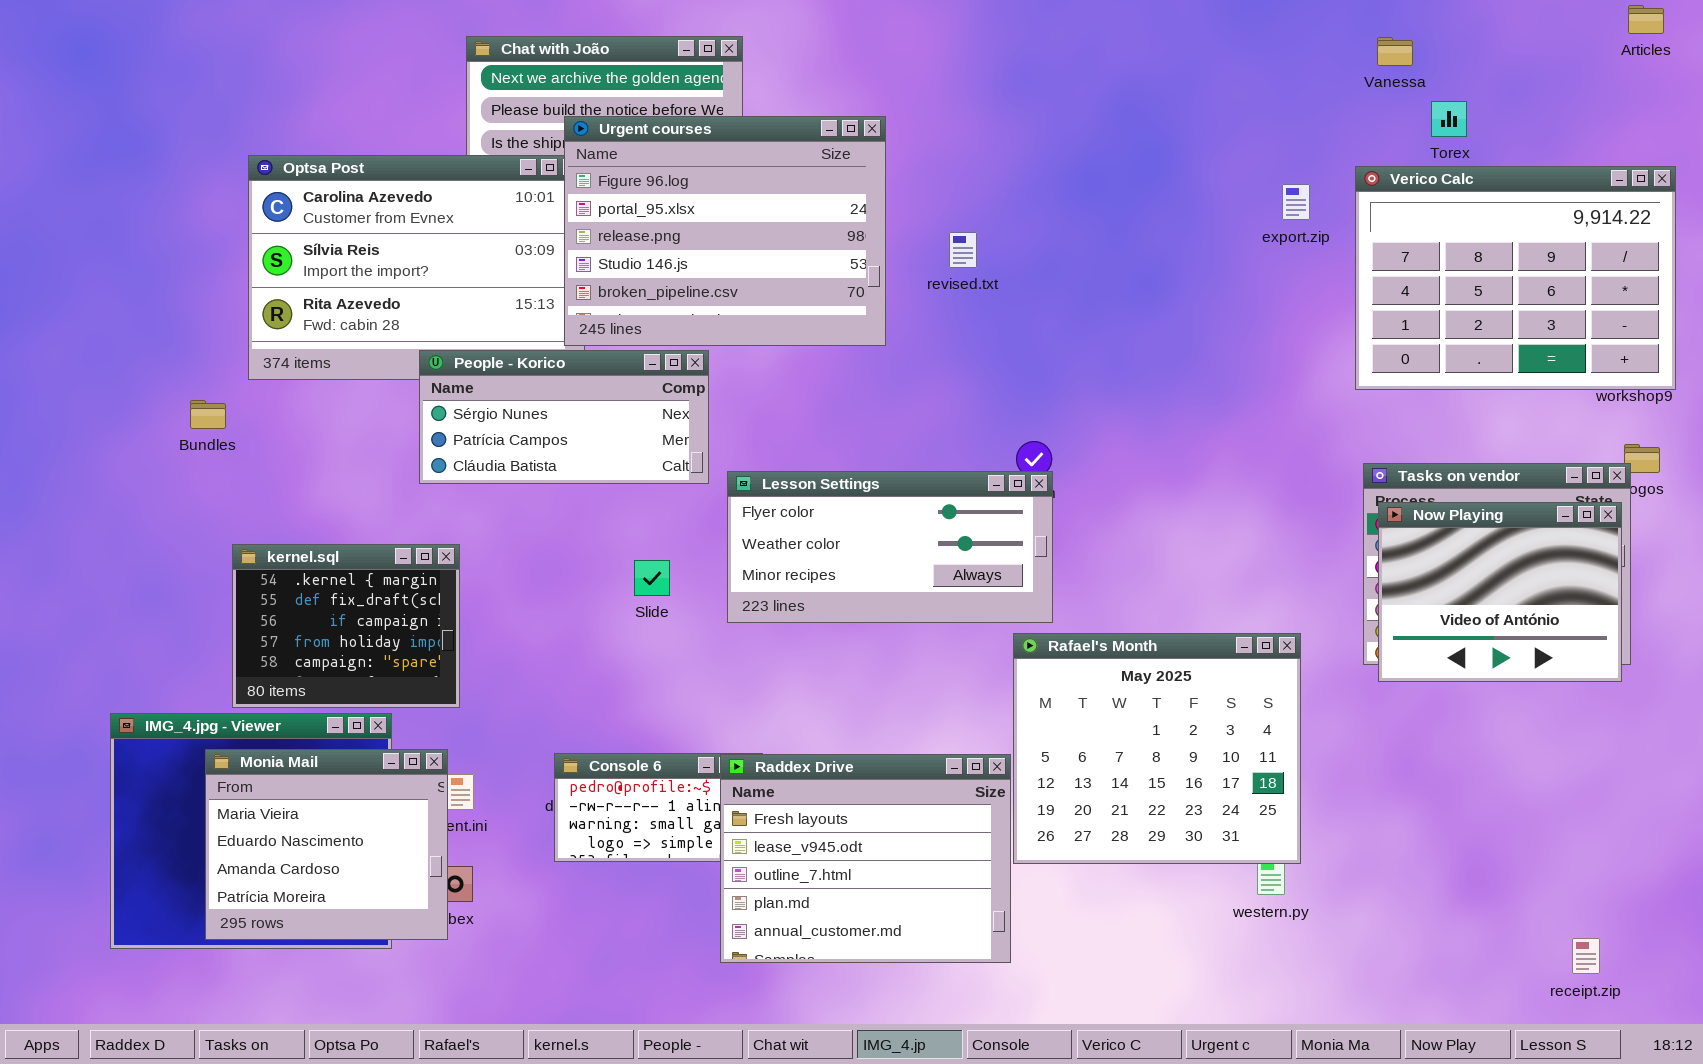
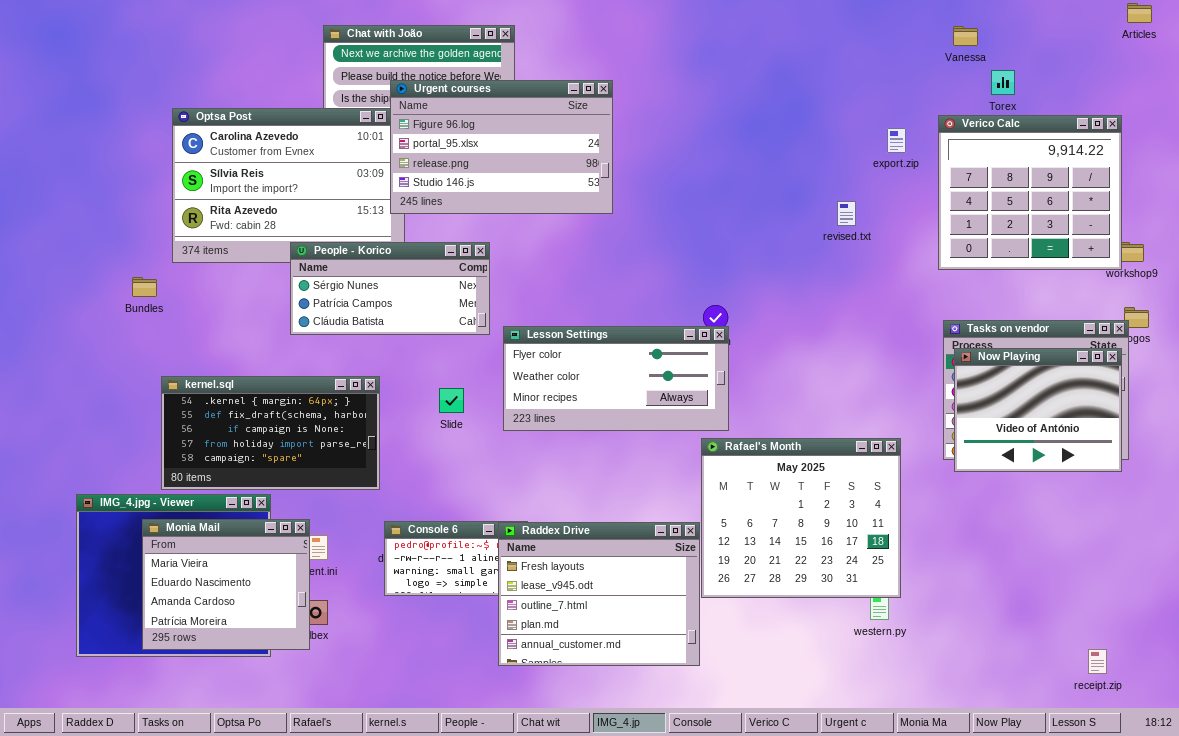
Urgent courses: [564,116,886,346] -> [390,80,613,214], resized
Verico Calc: [1355,166,1676,390] -> [938,115,1122,270], resized
revised.txt: [949,232,977,268] -> [837,201,856,226], moved
kernel.sql: [232,544,460,708] -> [161,376,380,490], resized

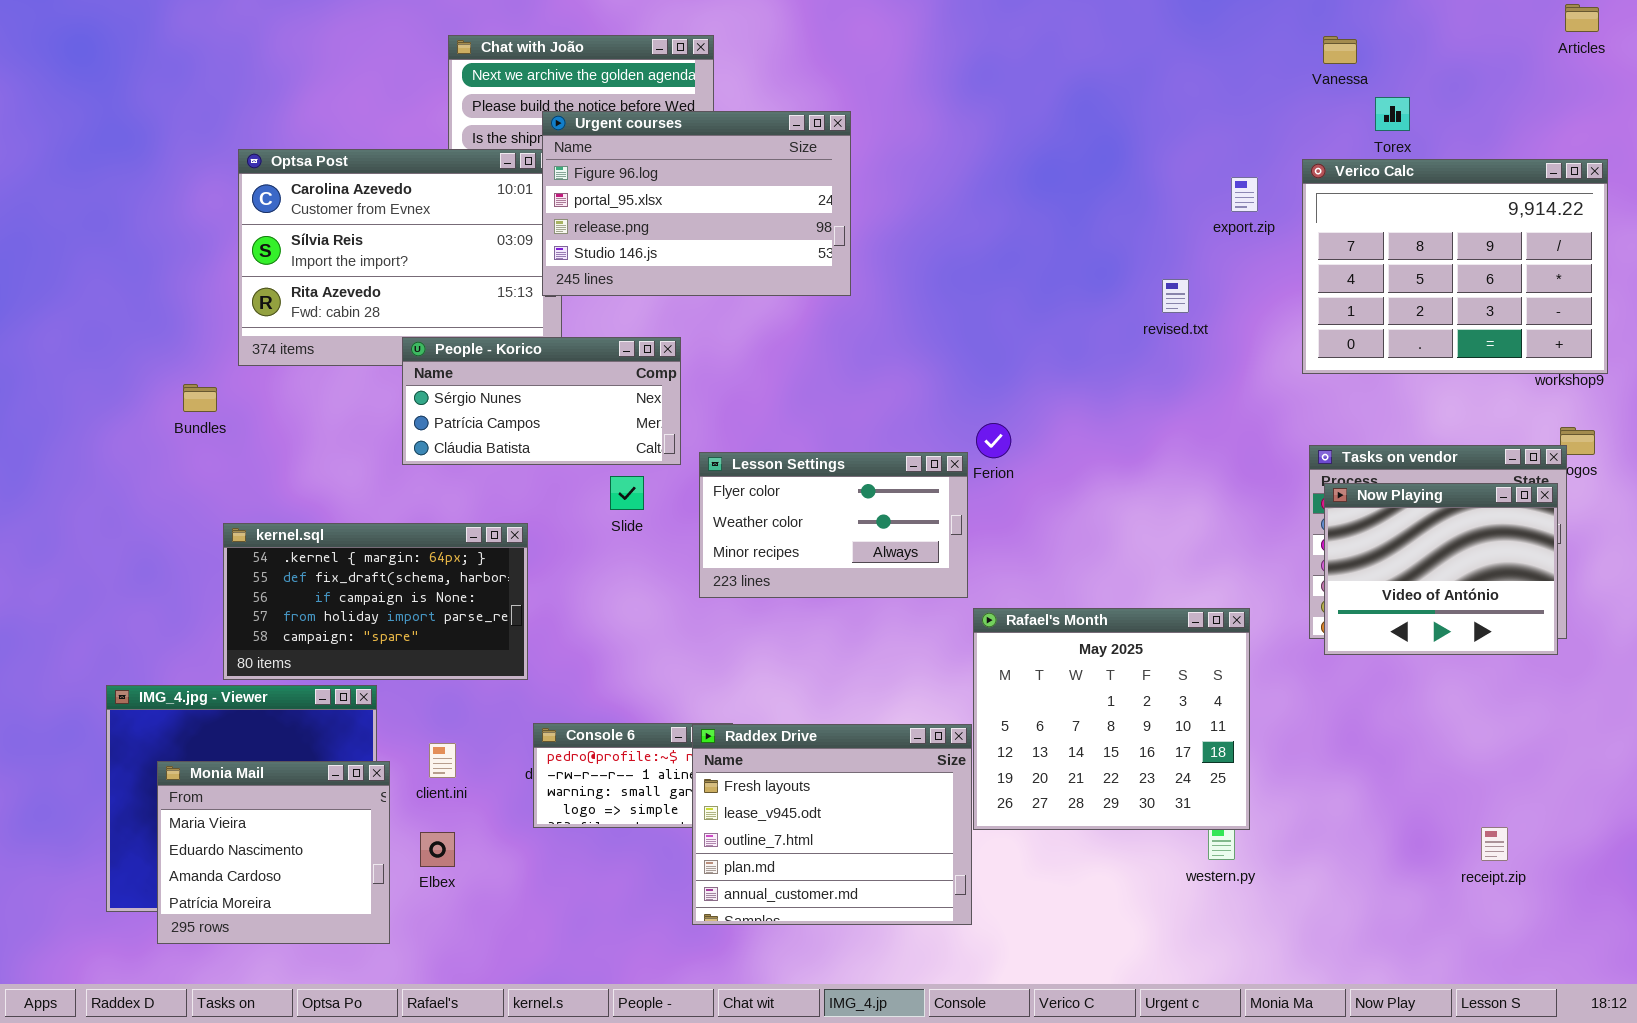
Verico Calc: [938,115,1122,270] -> [1302,159,1608,374], resized
Lesson Settings: [503,326,729,431] -> [699,452,968,598], resized
Slide: [439,388,464,413] -> [610,476,644,510], moved
Monia Mail: [142,519,310,650] -> [157,761,390,944], moved
receipt.zip: [1088,649,1107,674] -> [1481,827,1508,861], moved

